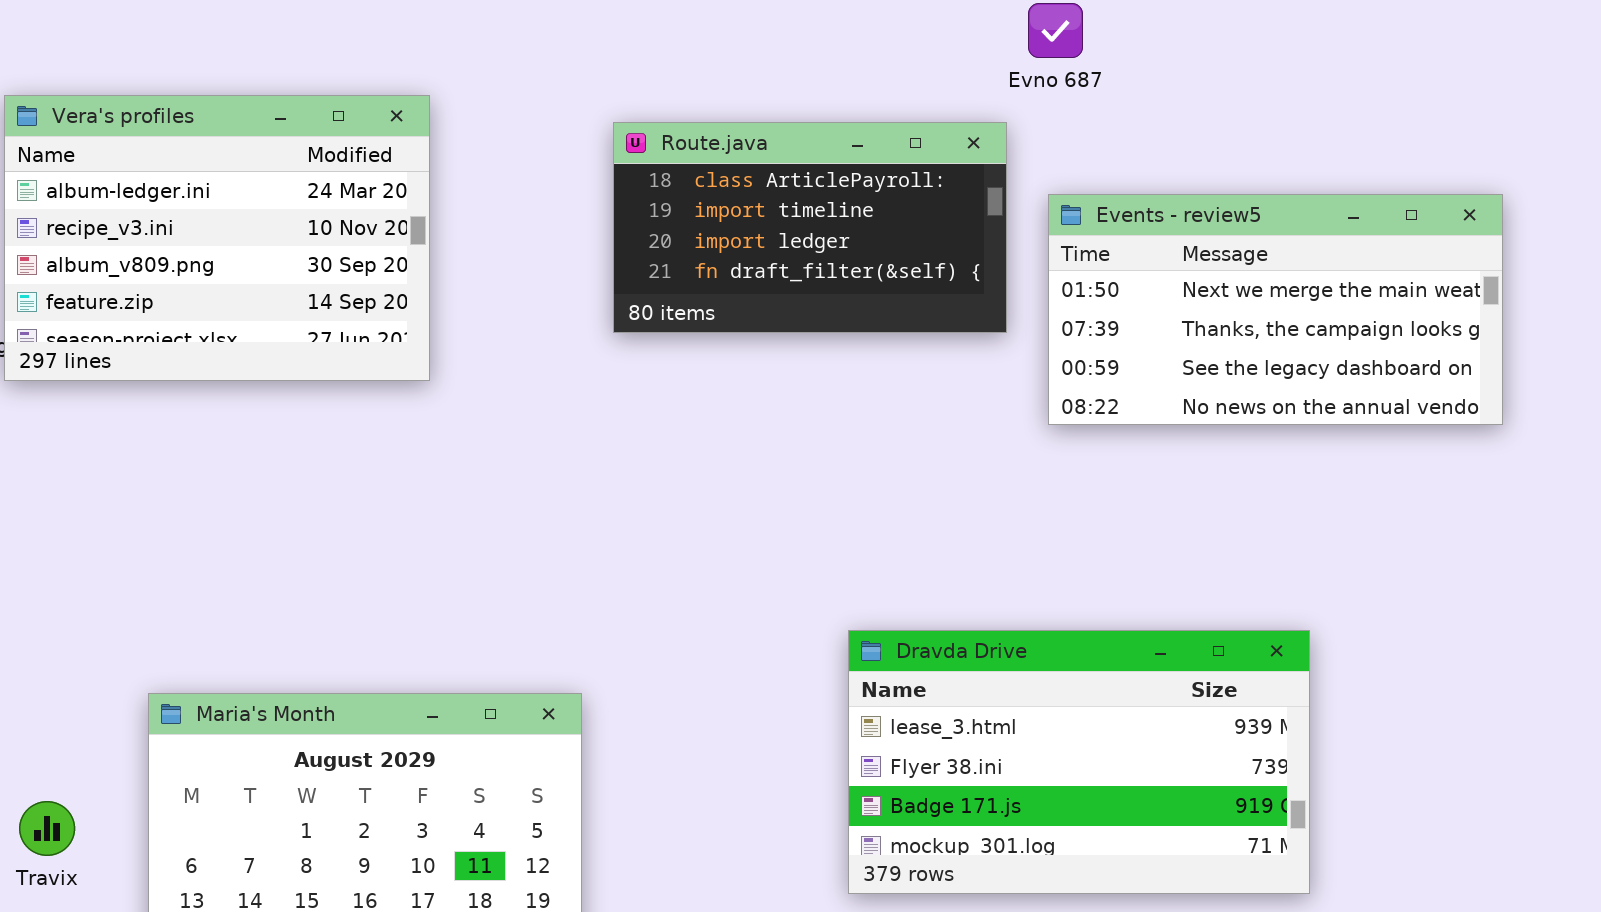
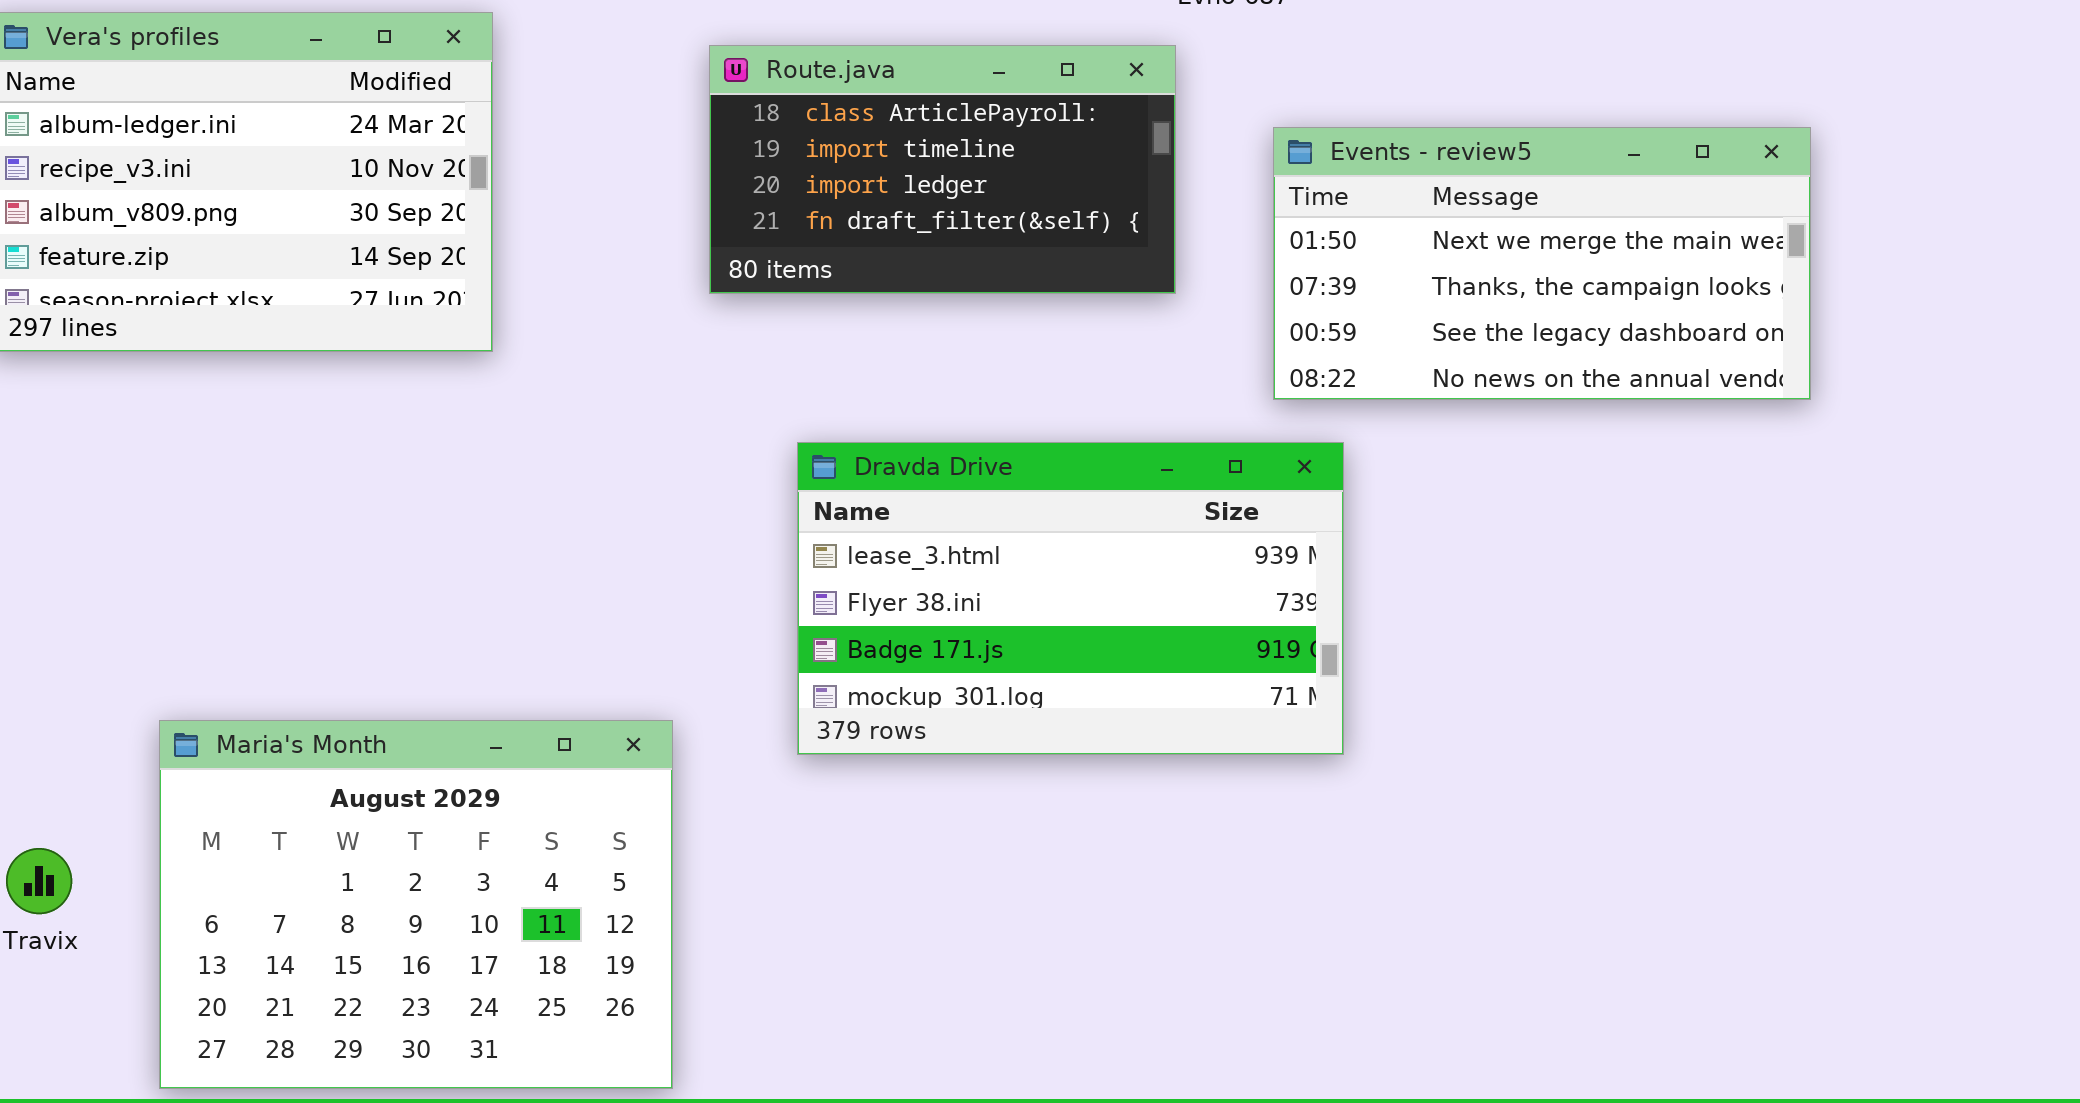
Events - review5: [1048,194,1503,425] -> [1273,127,1811,400], moved
Dravda Drive: [848,630,1310,894] -> [797,442,1344,755], moved

